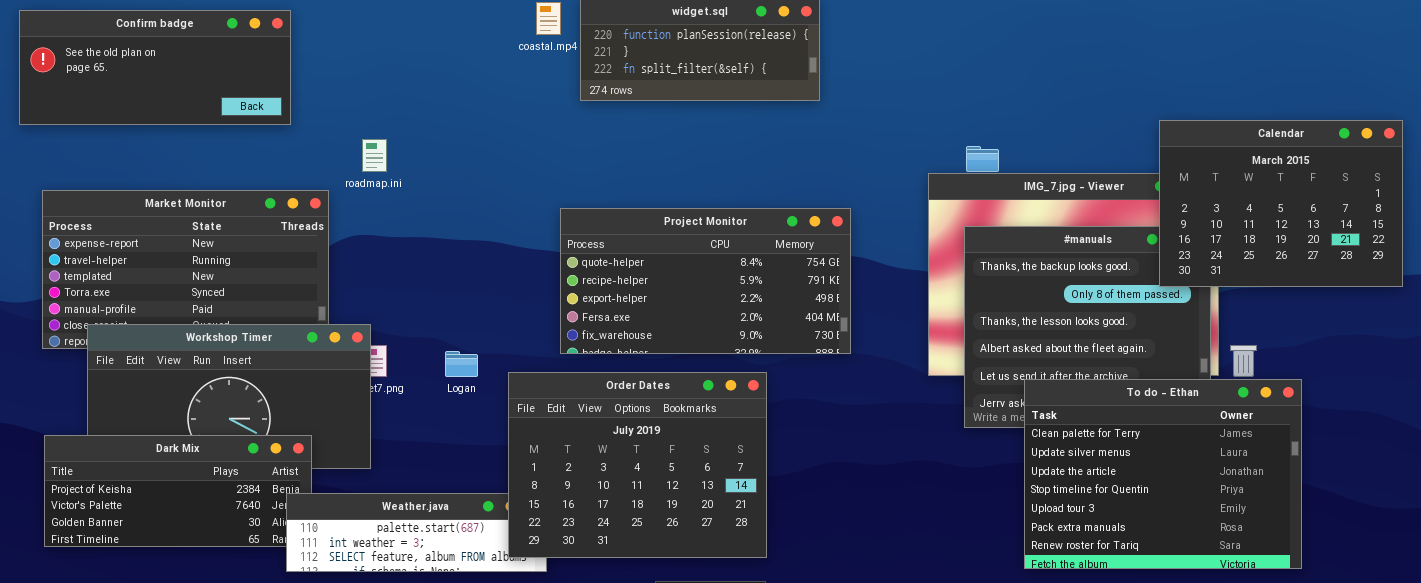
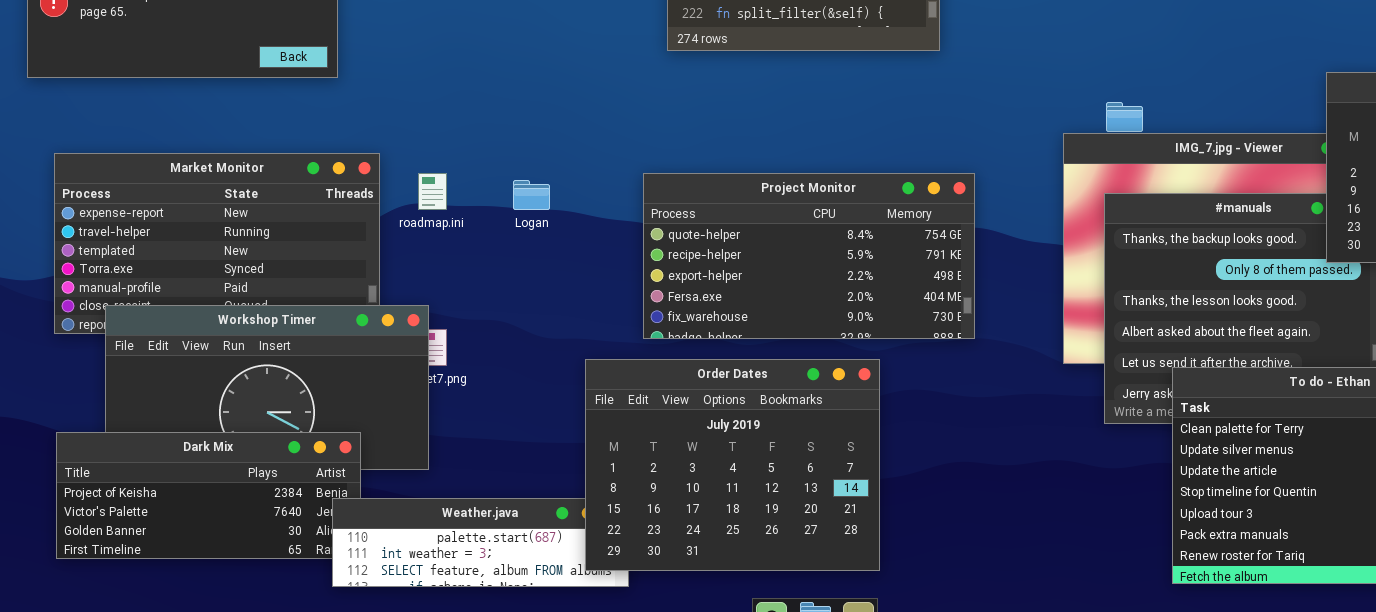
roadmap.ini: [362,139,387,172] -> [418,173,447,210], moved
Logan: [445,351,478,377] -> [513,180,550,210], moved

